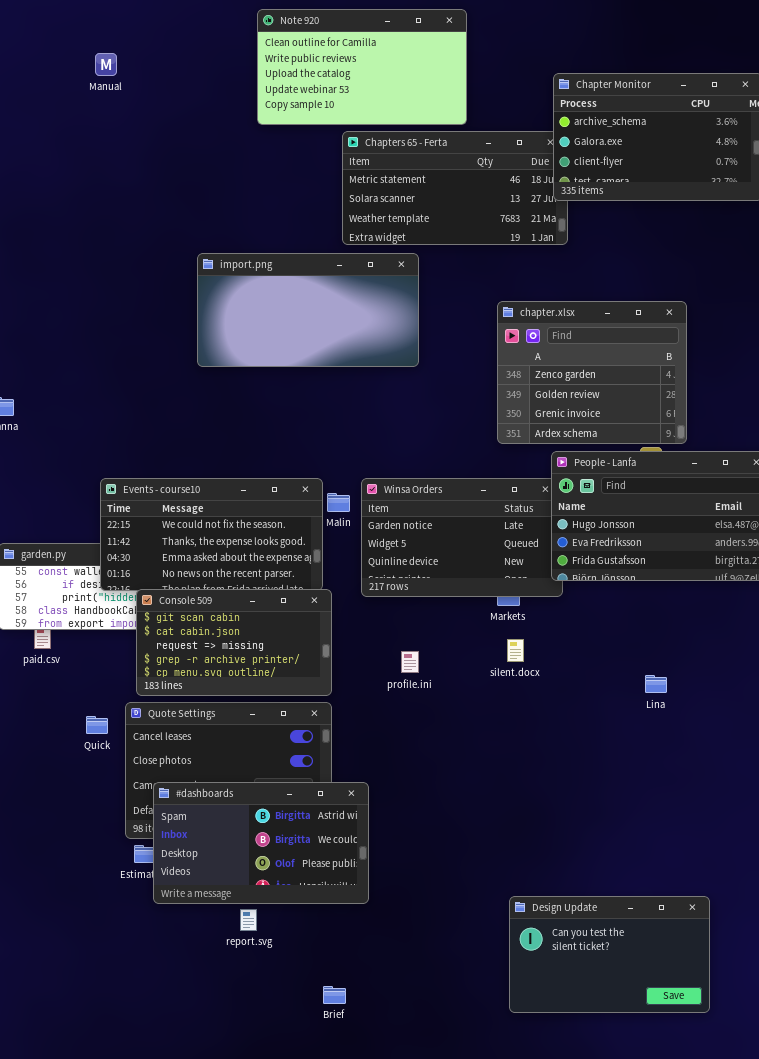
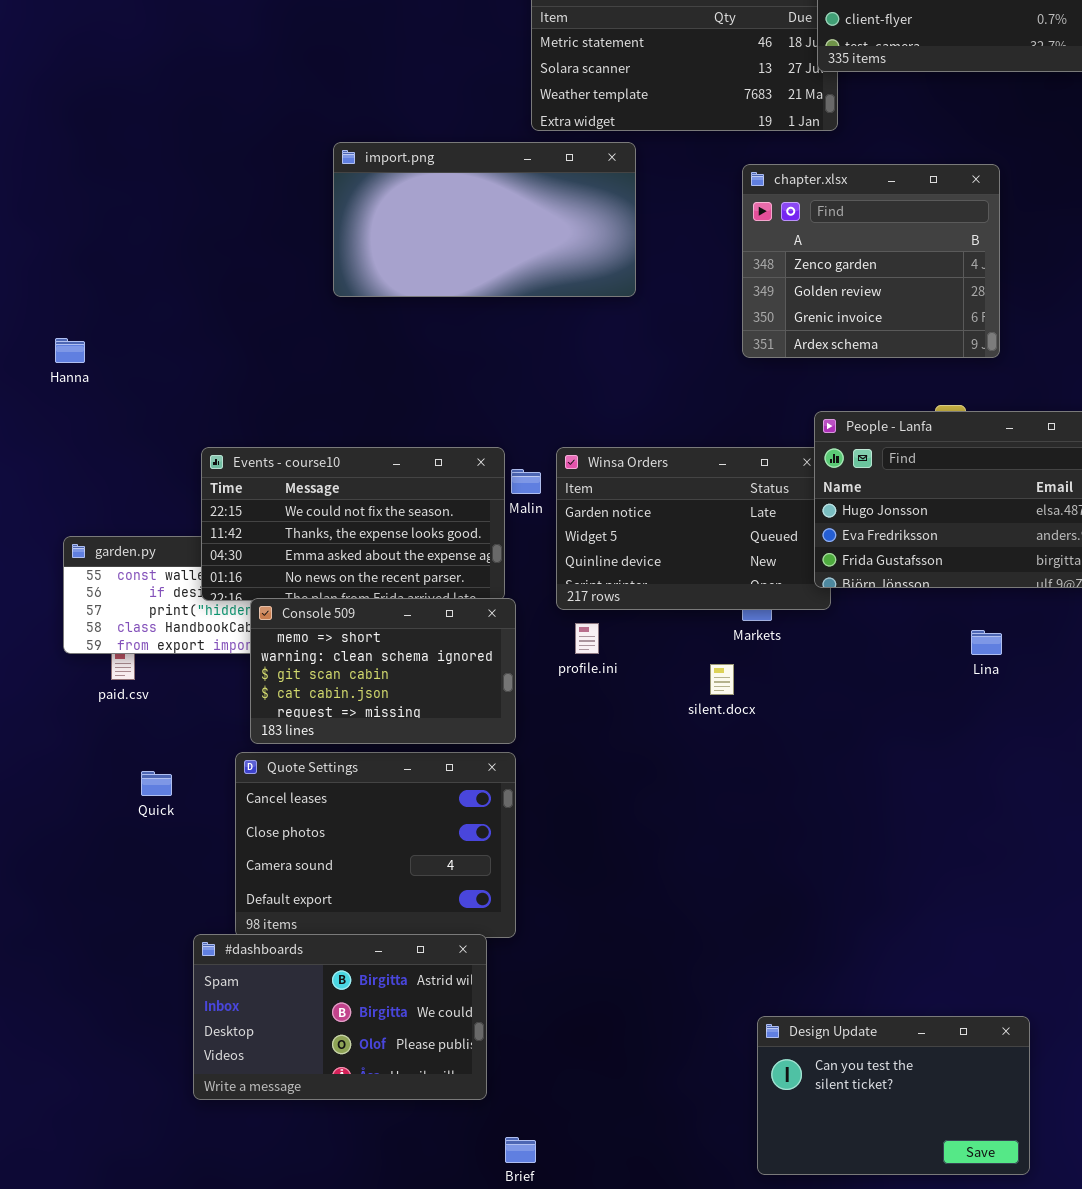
chapter.xlsx: [497,301,687,444] -> [742,164,1000,358], moved
Console 509: [136,589,332,696] -> [250,598,516,744], scrolled up 2 rows
silent.docx: [507,639,524,662] -> [710,664,734,695], moved
profile.ini: [401,651,419,673] -> [575,623,599,654], moved
Lina: [645,675,667,693] -> [971,630,1002,655], moved
Quick: [86,716,108,734] -> [141,771,172,796], moved
#dashboards: [153,782,369,904] -> [193,934,487,1100], moved

